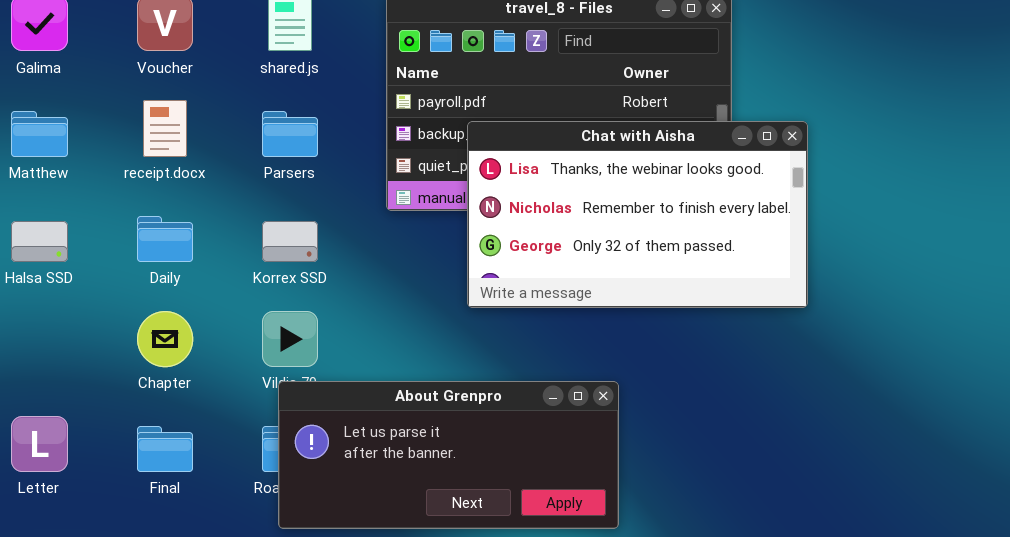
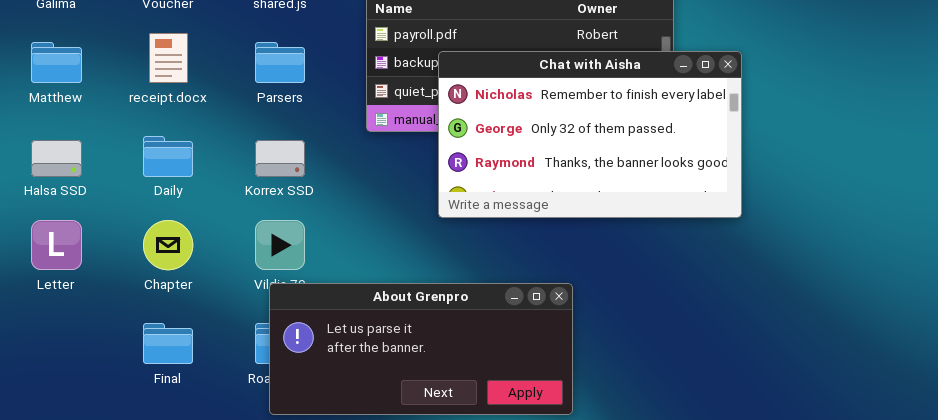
Chat with Aisha: [467,121,808,308] -> [438,51,742,218], scrolled down 1 row
Letter: [11,416,68,472] -> [31,220,82,270], moved

